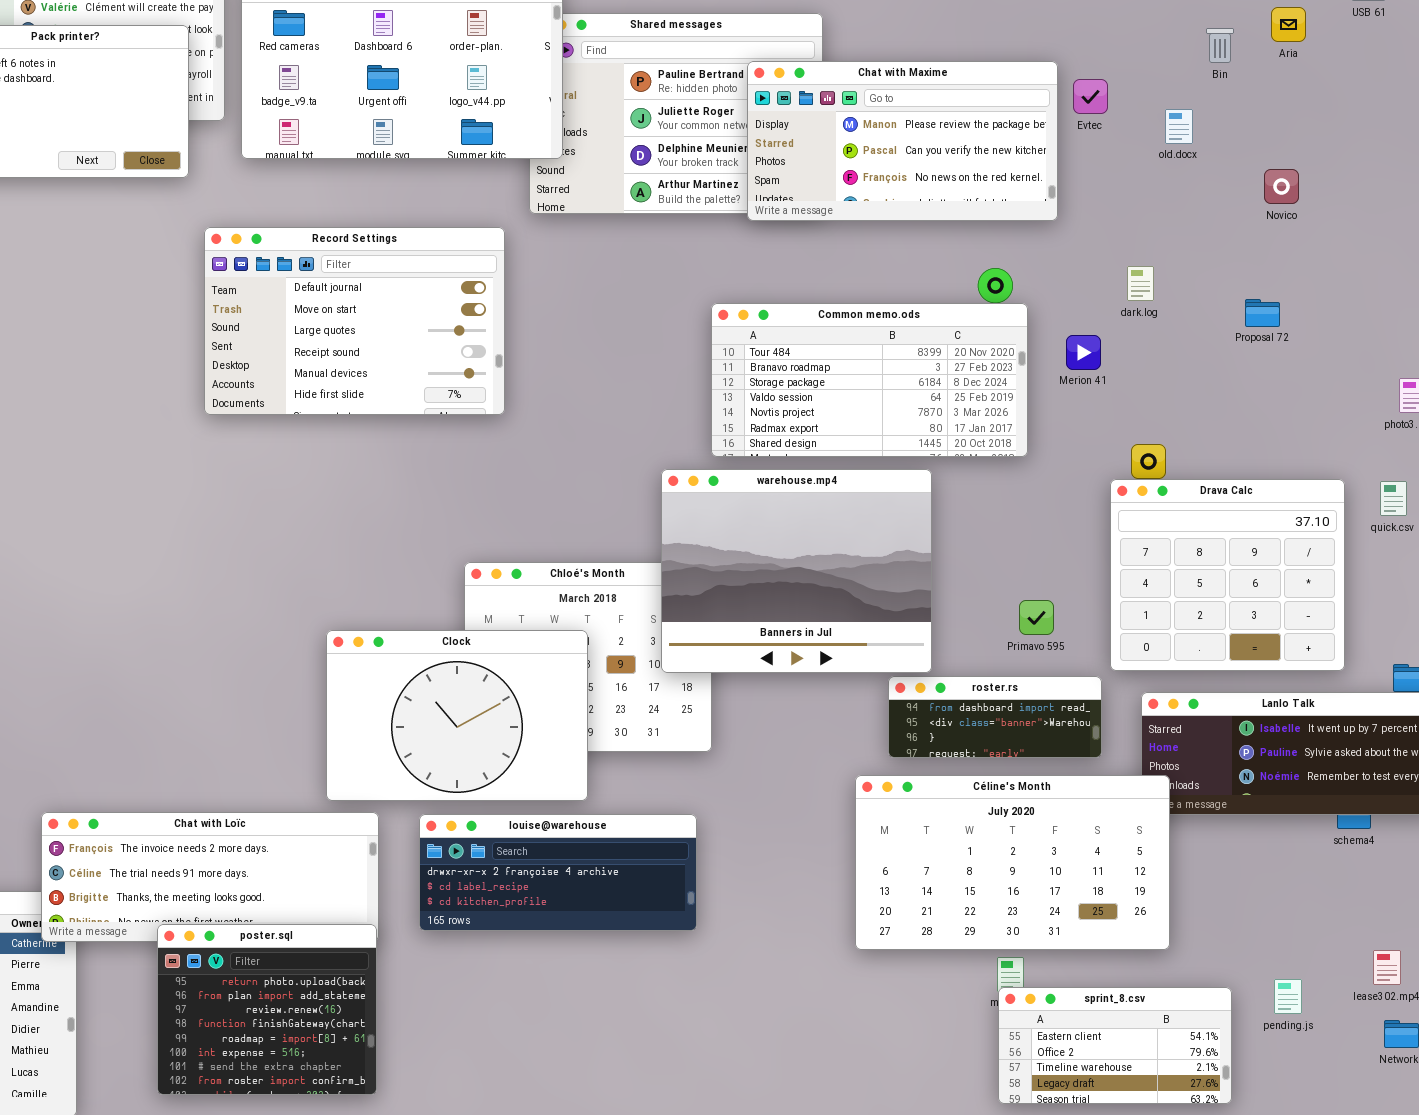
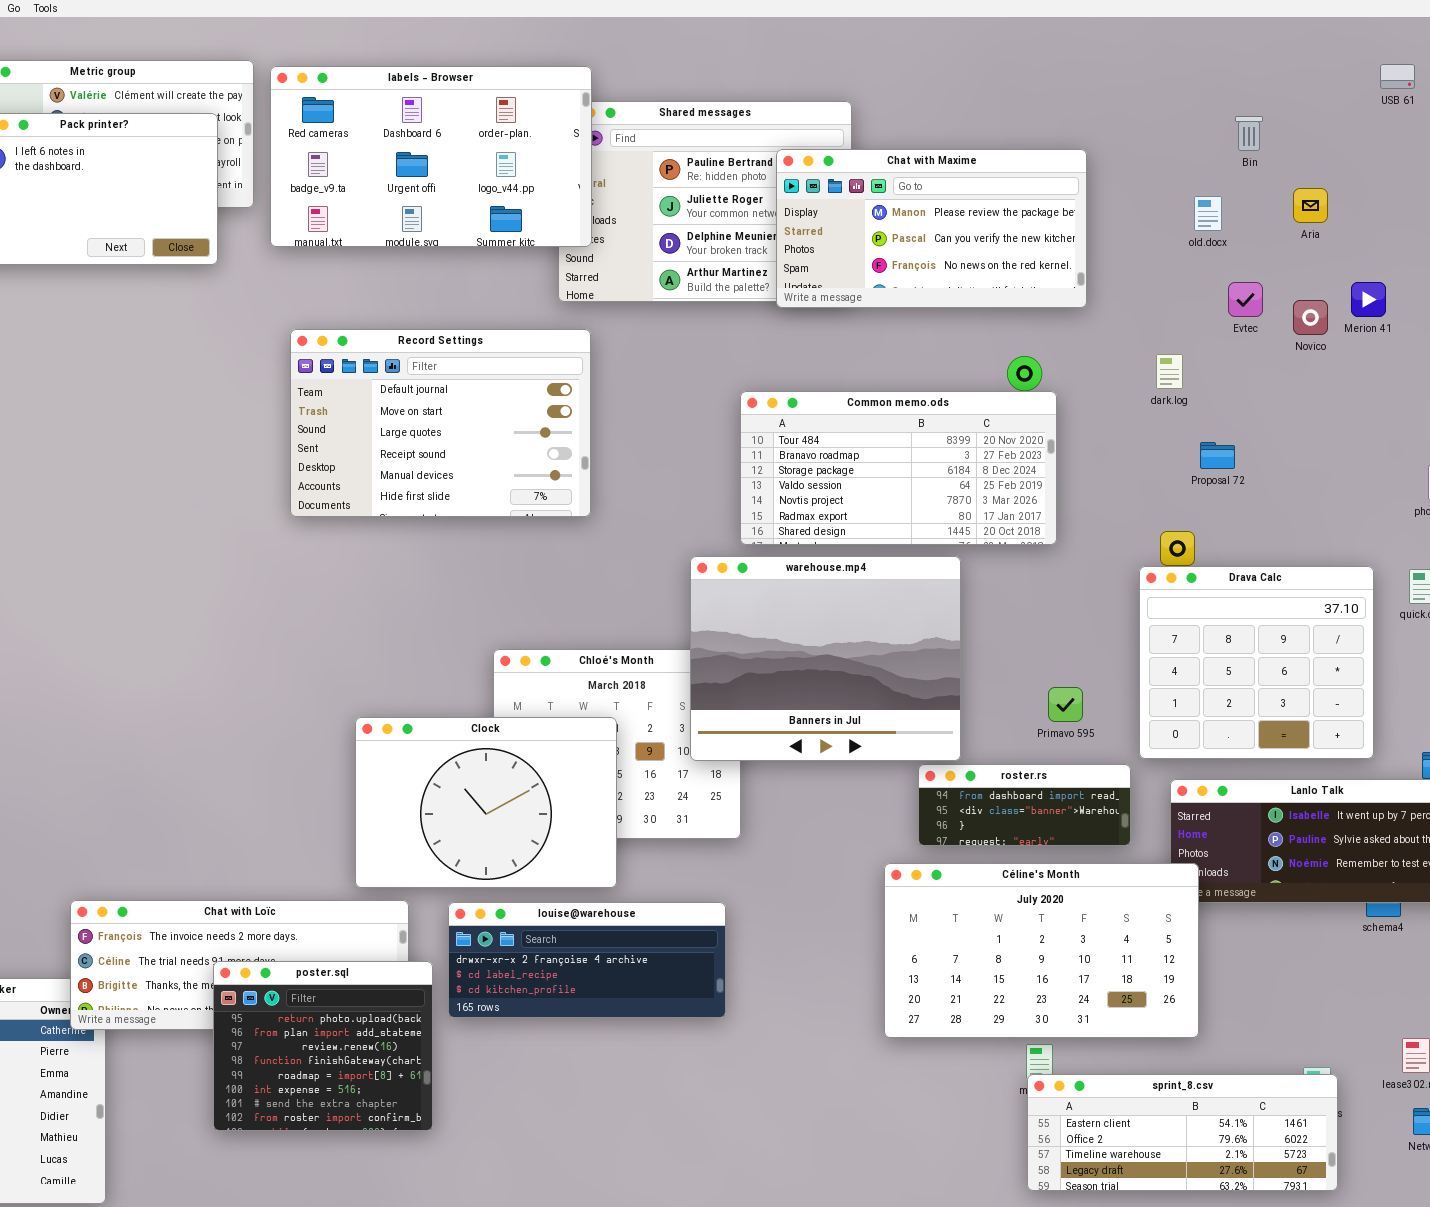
Aria: [1271,7,1306,42] -> [1293,188,1328,223], moved
Evtec: [1073,79,1108,114] -> [1228,282,1263,317], moved
Novico: [1264,169,1299,204] -> [1293,300,1328,335], moved
Record Settings: [204,227,505,415] -> [290,329,591,517], moved
Proposal 72: [1245,299,1280,327] -> [1200,442,1235,469], moved
Merion 41: [1066,335,1101,370] -> [1351,282,1386,317], moved
poster.sql: [157,924,377,1095] -> [213,961,433,1131], moved
sprint_8.csv: [998,987,1232,1104] -> [1027,1074,1338,1191], resized

